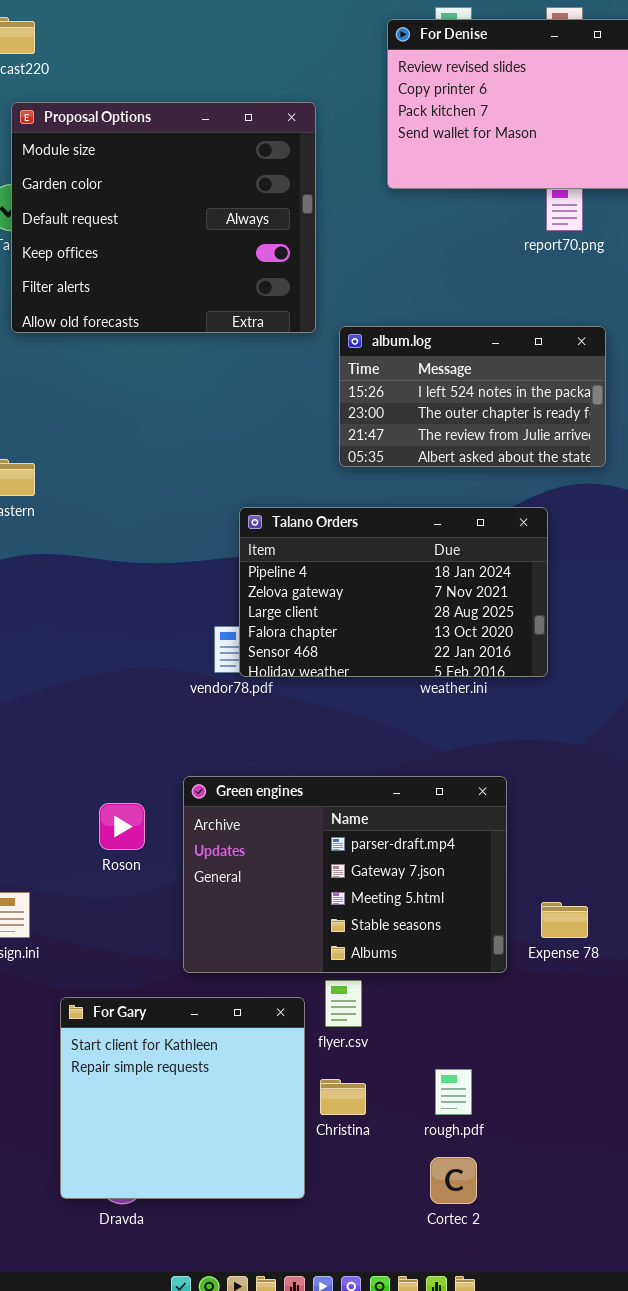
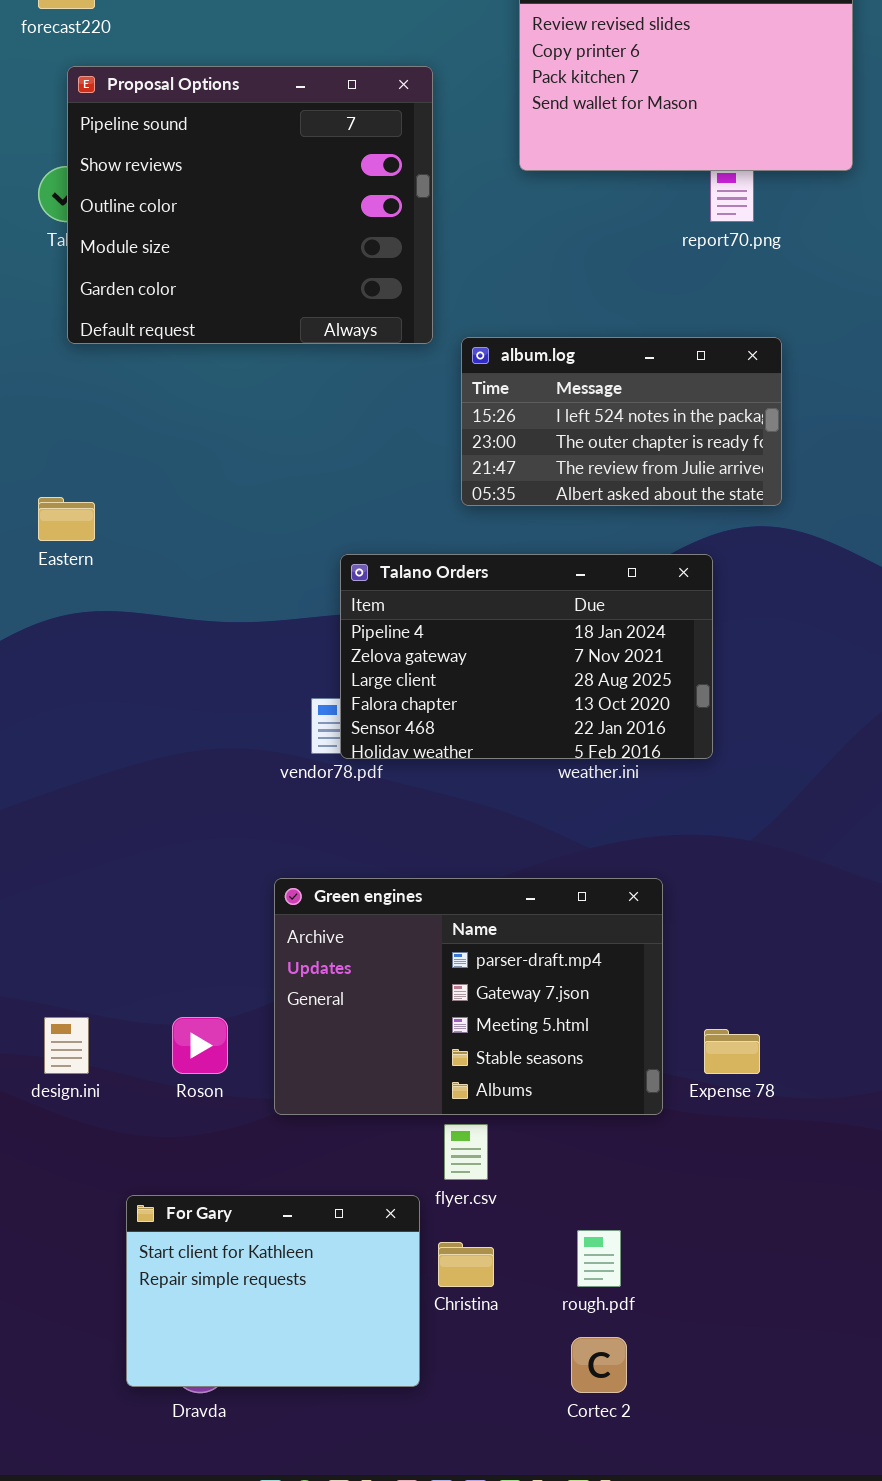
Proposal Options: [11,102,316,333] -> [67,66,433,344], scrolled up 3 rows
Roson: [99,803,145,850] -> [172,1017,228,1074], moved
For Gary: [60,997,305,1199] -> [126,1195,420,1387], resized

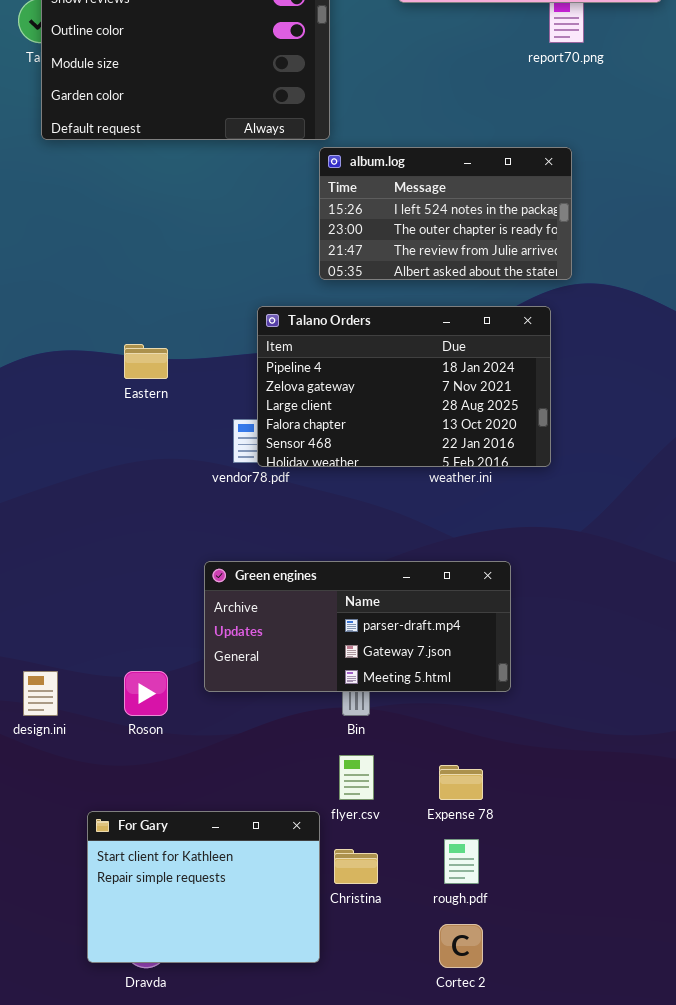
album.log: [461,337,782,506] -> [319,147,572,280], moved
Eastern: [38,497,95,541] -> [124,344,168,379], moved
Green engines: [274,878,663,1115] -> [204,561,511,692], resized
Expense 78: [704,1029,760,1074] -> [439,765,483,800], moved

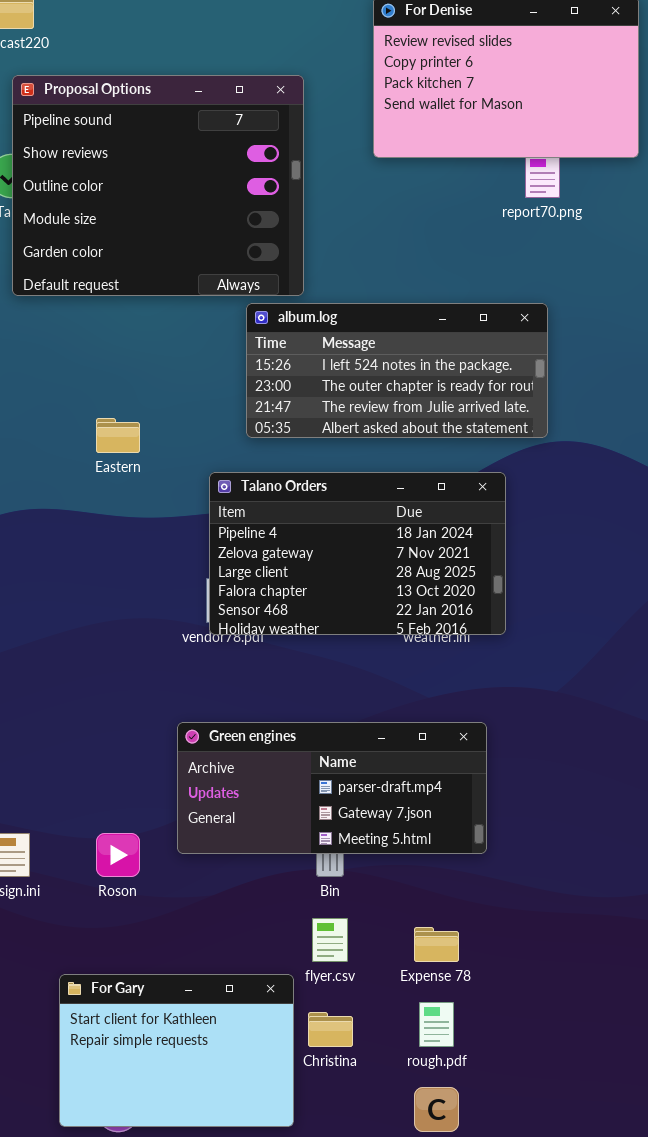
album.log: [319,147,572,280] -> [246,303,548,438], resized
Talano Orders: [257,306,551,467] -> [209,472,506,635], moved
Eastern: [124,344,168,379] -> [96,418,140,453], moved

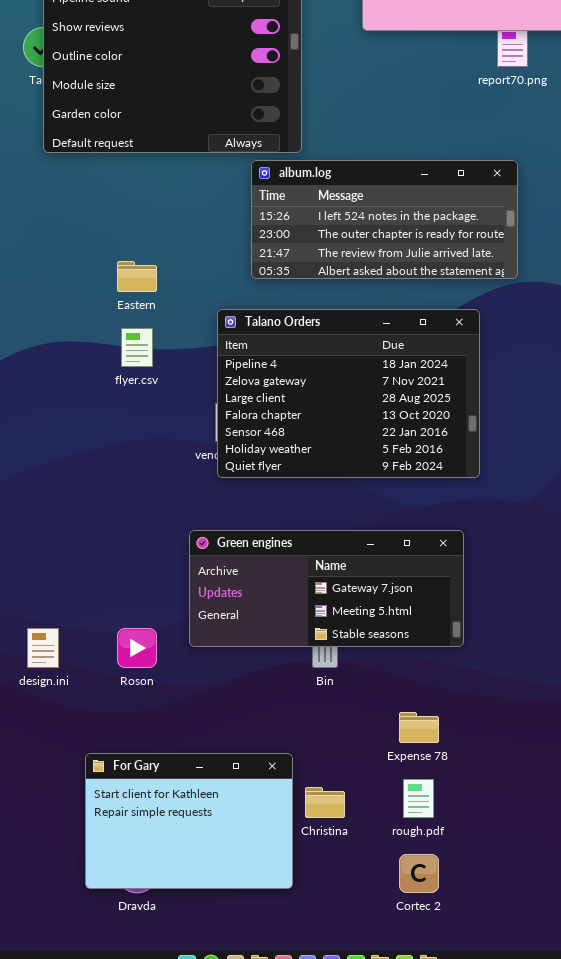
Talano Orders: [209,472,506,635] -> [217,309,480,478], resized
Green engines: [177,722,487,854] -> [189,530,464,647], scrolled down 1 row
flyer.csv: [312,918,348,962] -> [121,328,153,367], moved

